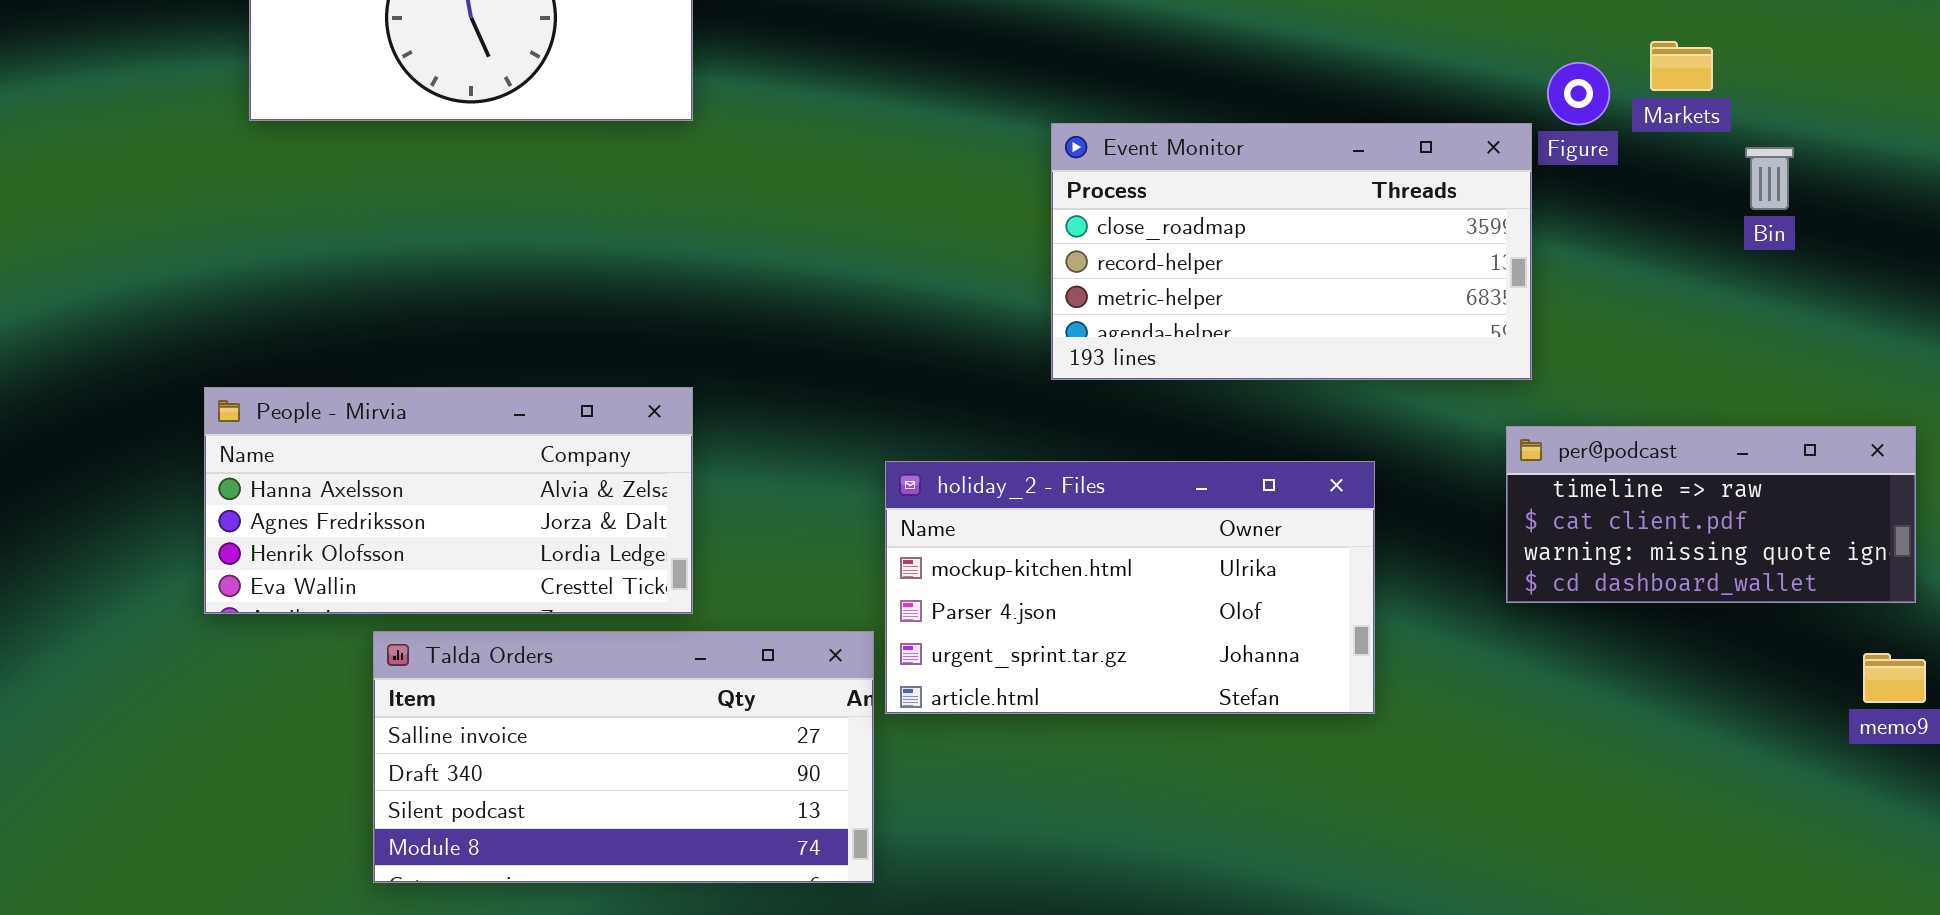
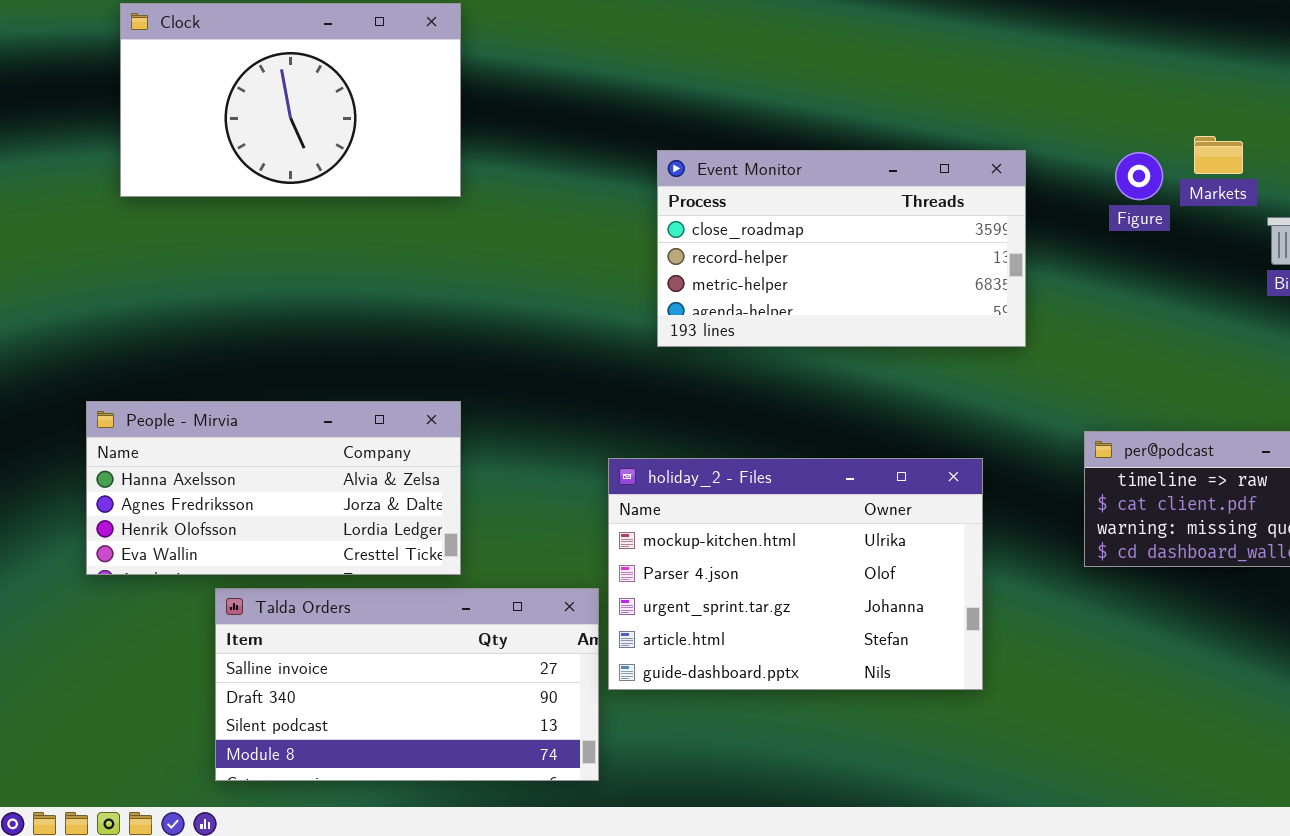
Event Monitor: [1051,123,1532,380] -> [657,150,1026,347], moved
holiday_2 - Files: [885,461,1375,714] -> [608,458,983,690], resized

